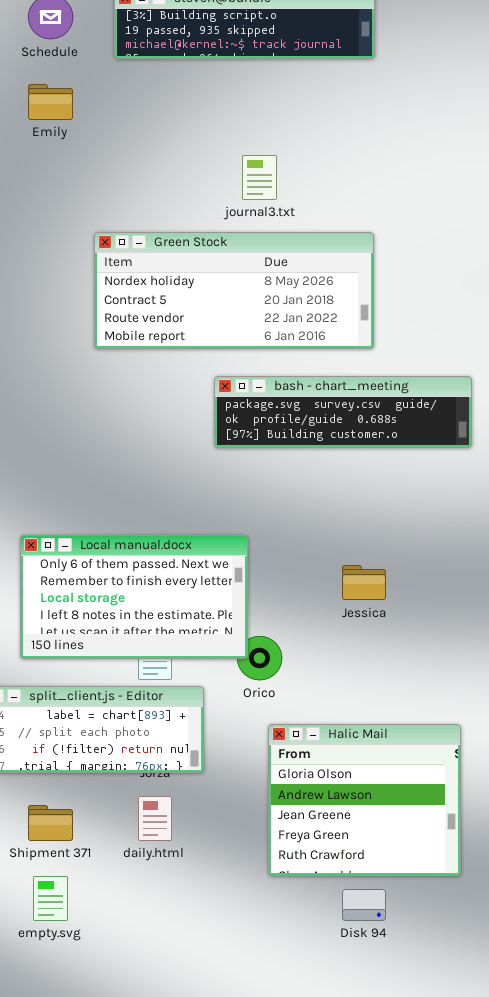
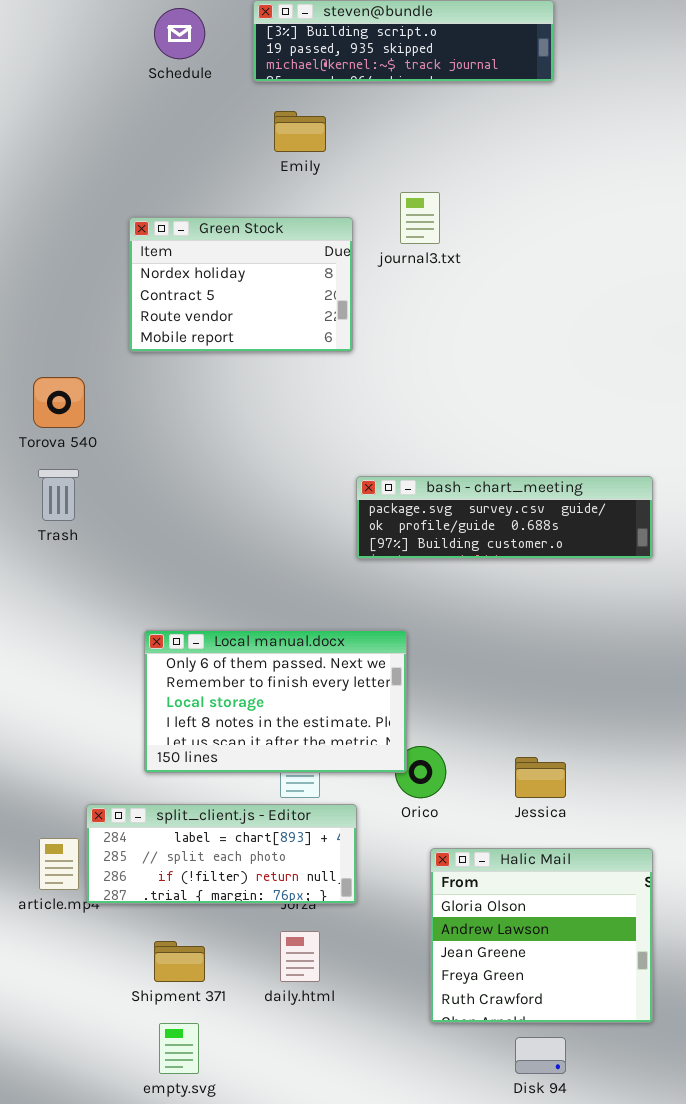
Emily: [28,84,73,120] -> [274,111,326,152], moved
Green Stock: [94,232,374,349] -> [129,217,353,352], moved, resized
bash - chart_meeting: [214,376,472,448] -> [356,476,653,559], moved
Jessica: [342,565,386,600] -> [515,757,566,798], moved

